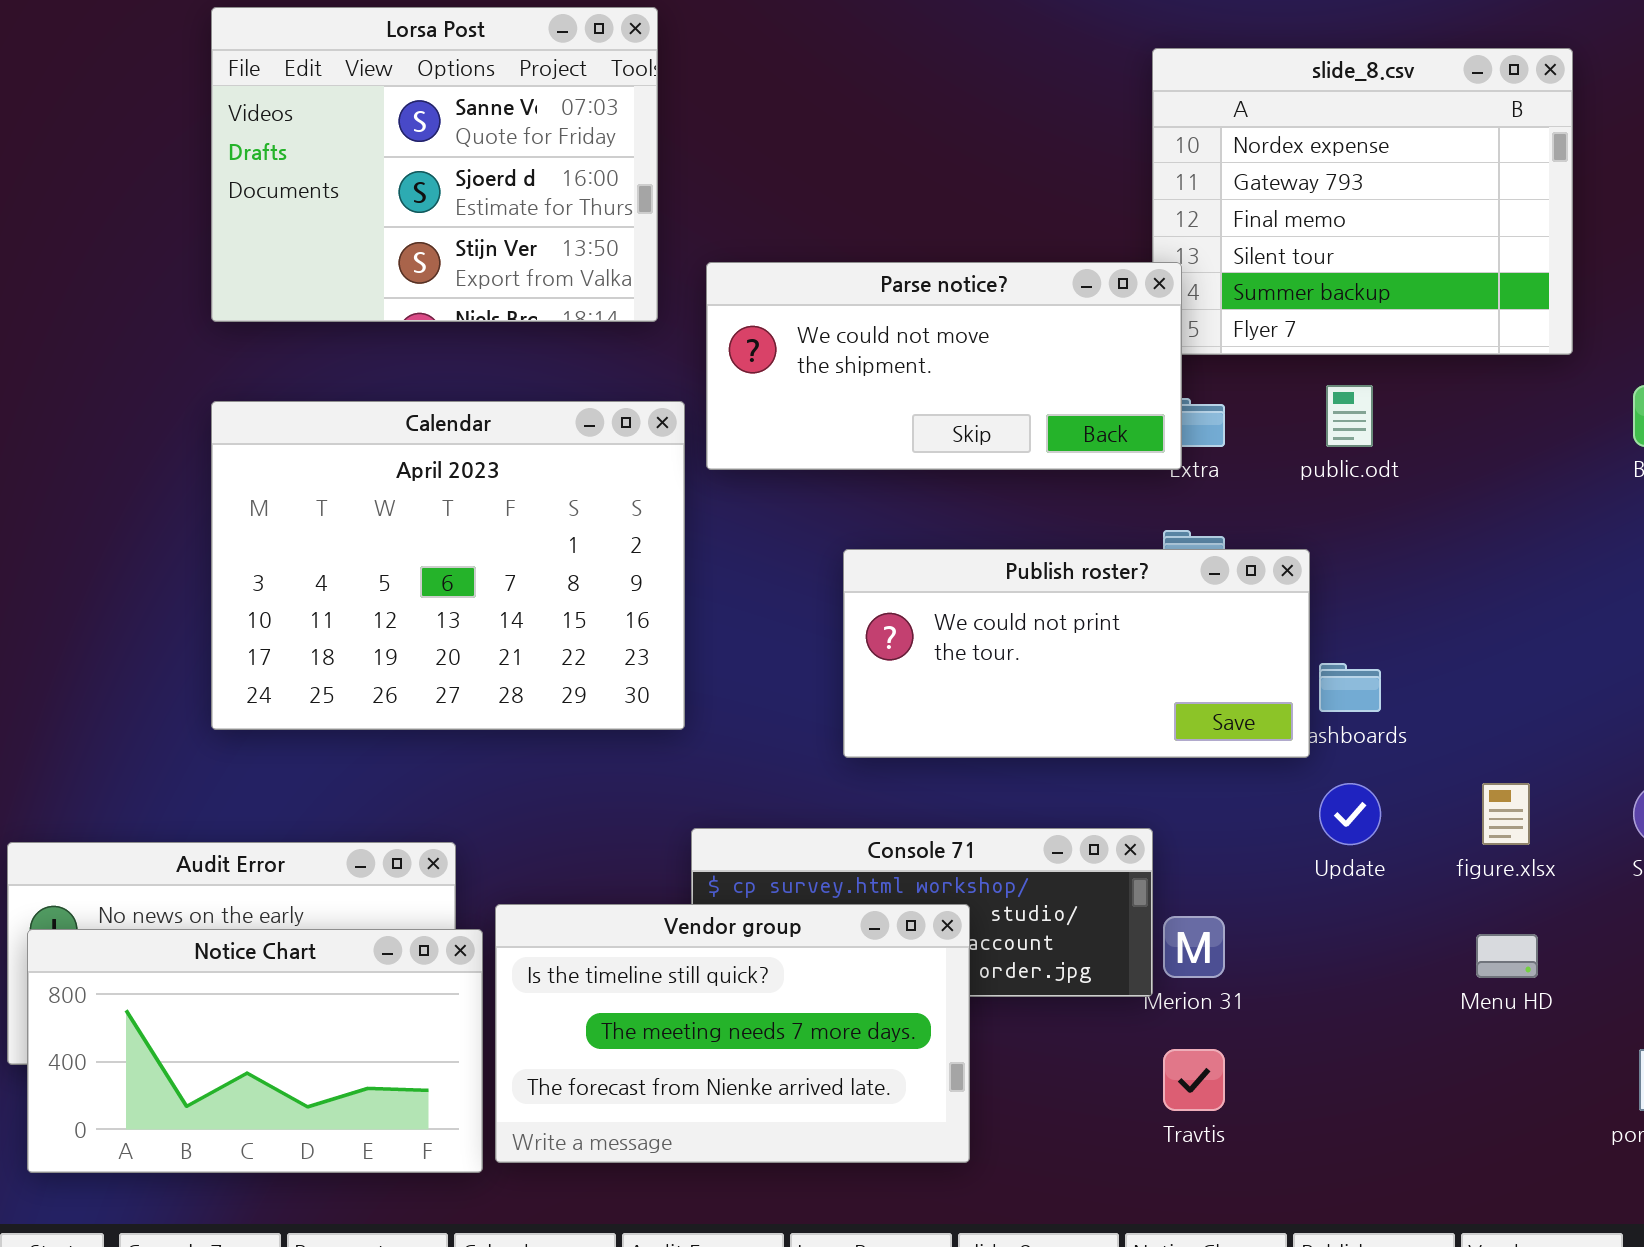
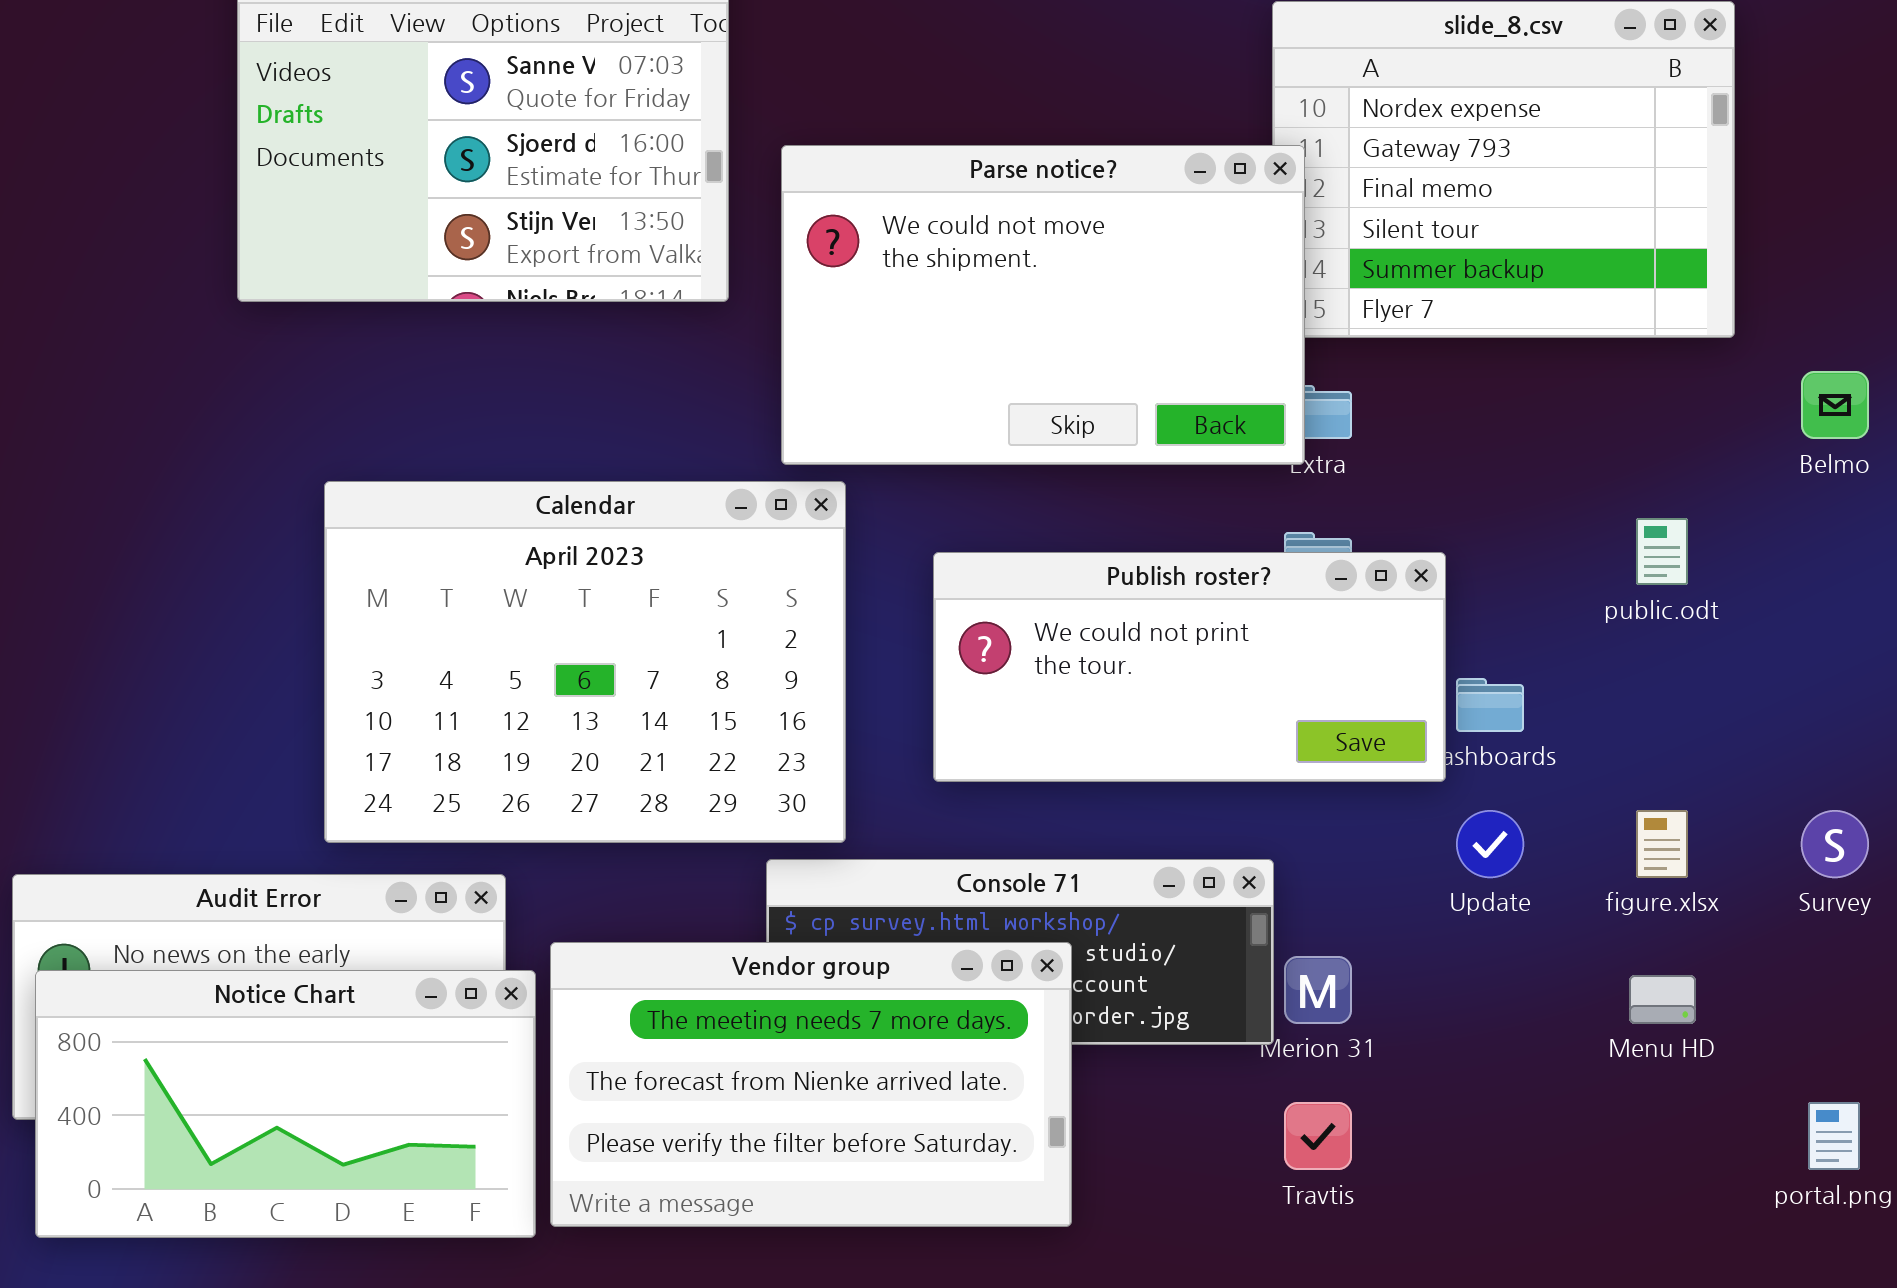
Parse notice?: [706,262,1182,470] -> [781,145,1305,465], resized
public.odt: [1326,385,1373,447] -> [1636,518,1688,585], moved
Calendar: [211,401,685,730] -> [324,481,846,843], moved
Vendor group: [495,904,970,1163] -> [550,942,1072,1227], scrolled down 1 row

